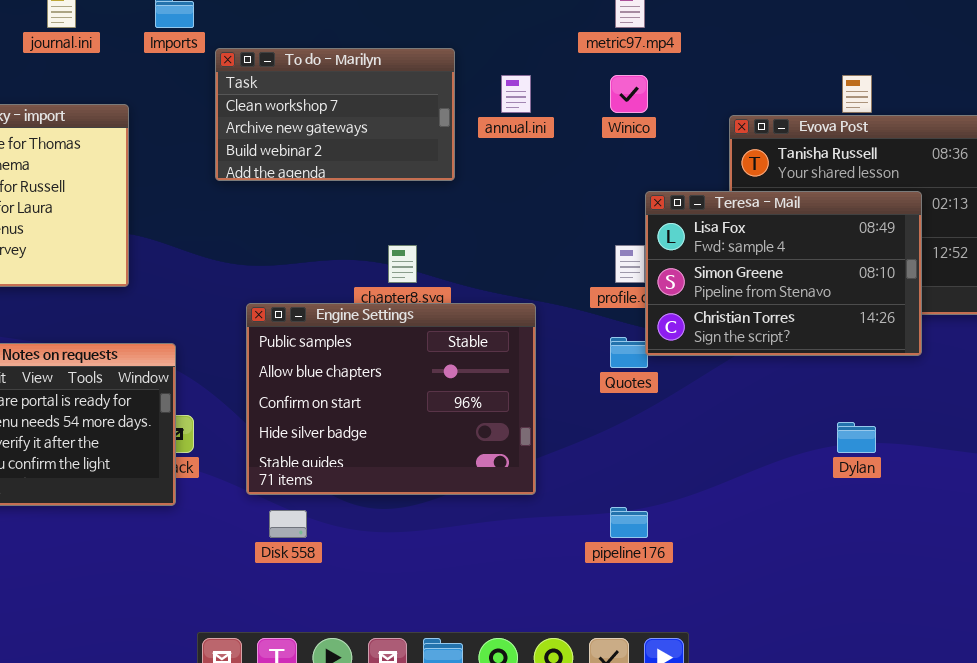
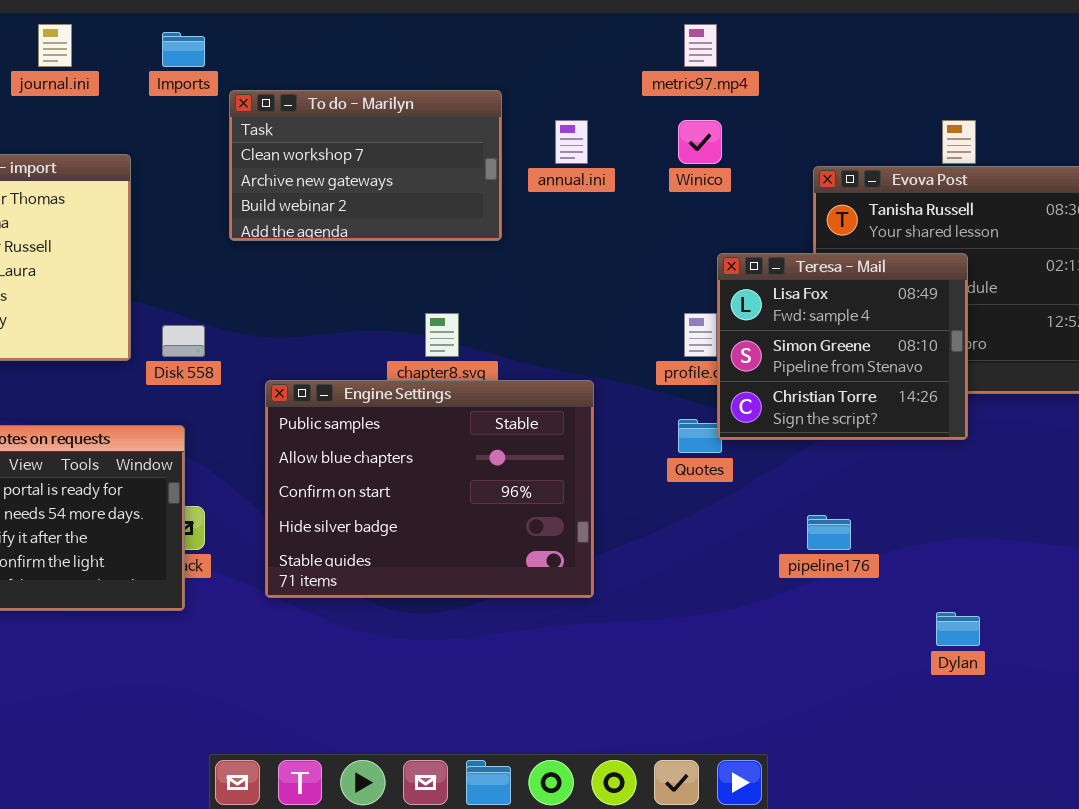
Teresa - Mail: [645,191,922,356] -> [717,253,968,440], resized
Dylan: [837,422,876,453] -> [936,612,980,646], moved
pipeline176: [610,507,648,538] -> [807,515,851,550], moved
Disk 558: [269,510,307,538] -> [162,325,205,357], moved

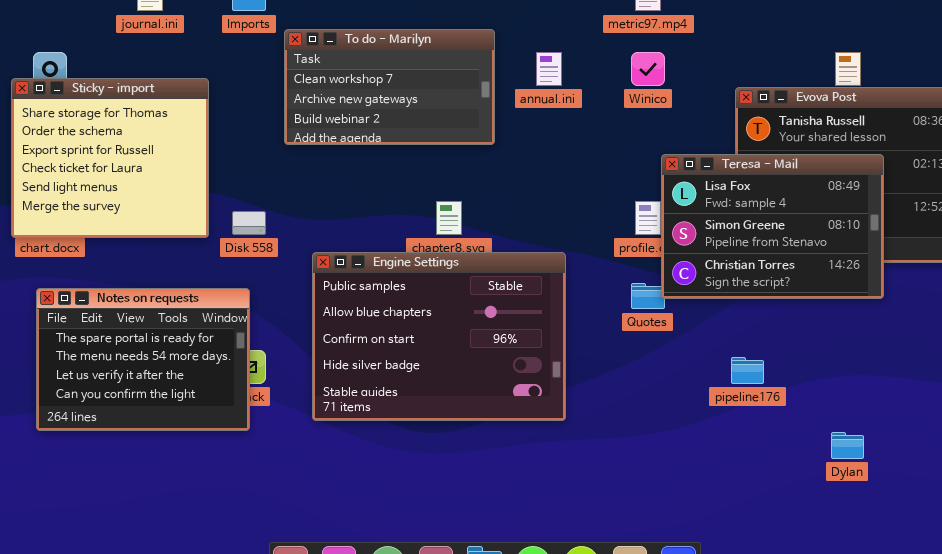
Teresa - Mail: [717,253,968,440] -> [661,154,884,299], resized

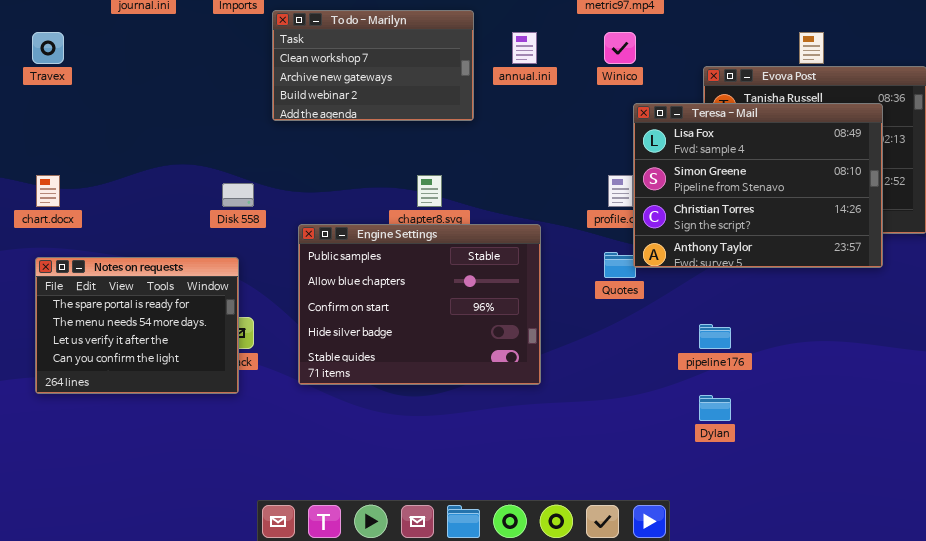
Sticky - import: [11,78,209,238] -> none, closed
Teresa - Mail: [661,154,884,299] -> [633,103,883,268], resized
Dylan: [831,432,864,459] -> [699,395,731,421], moved

